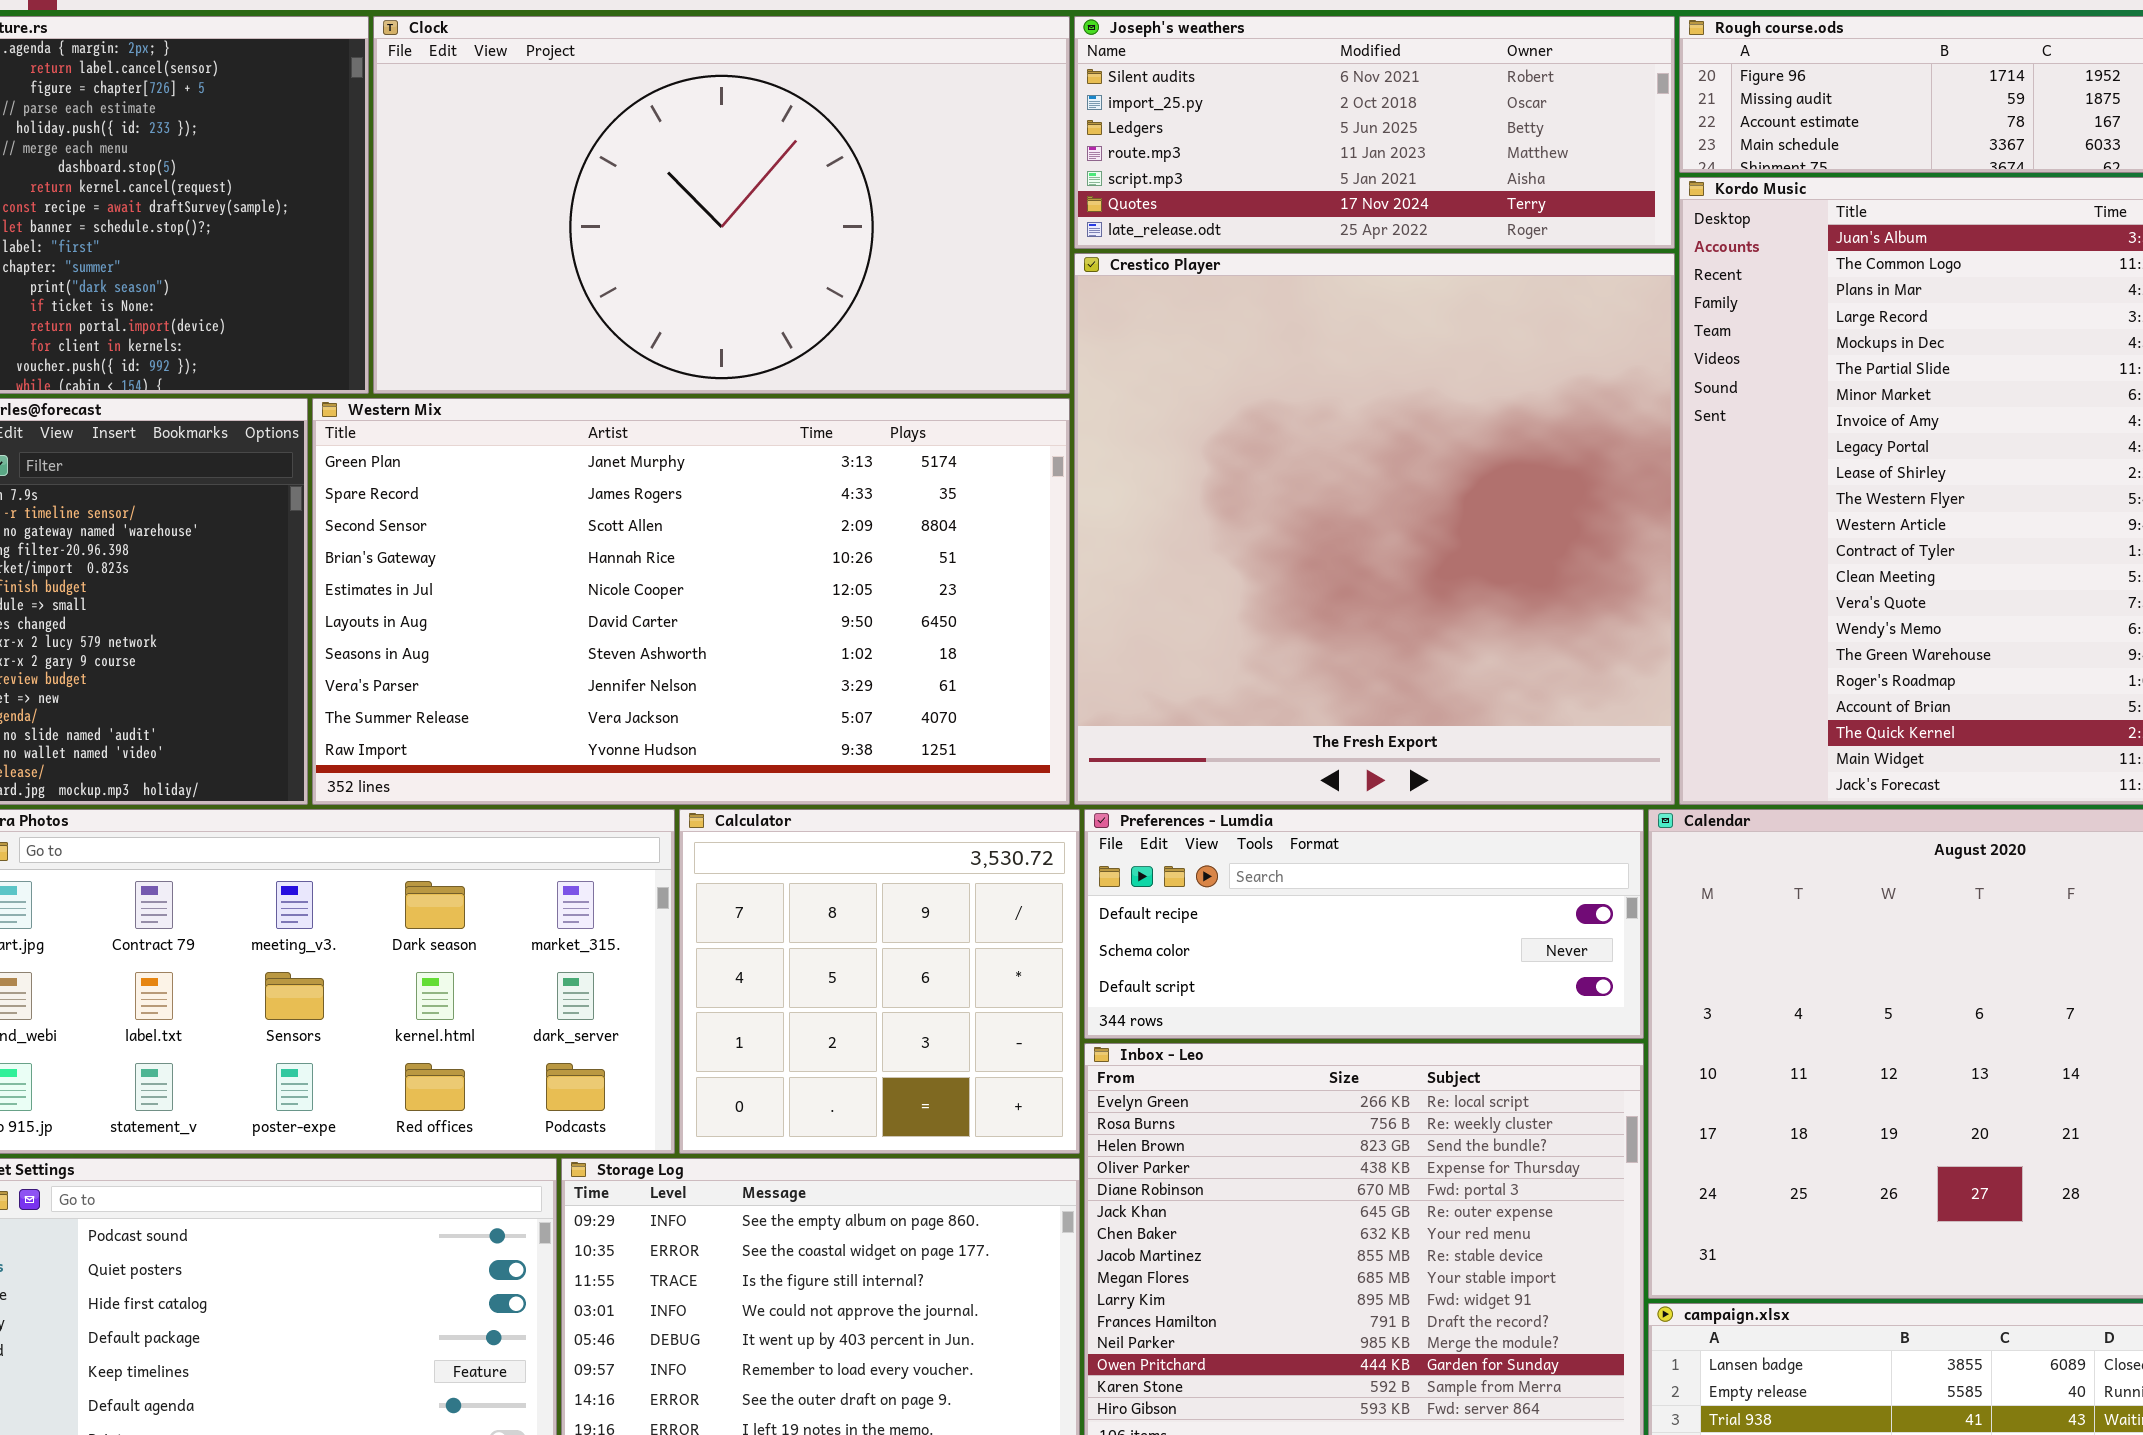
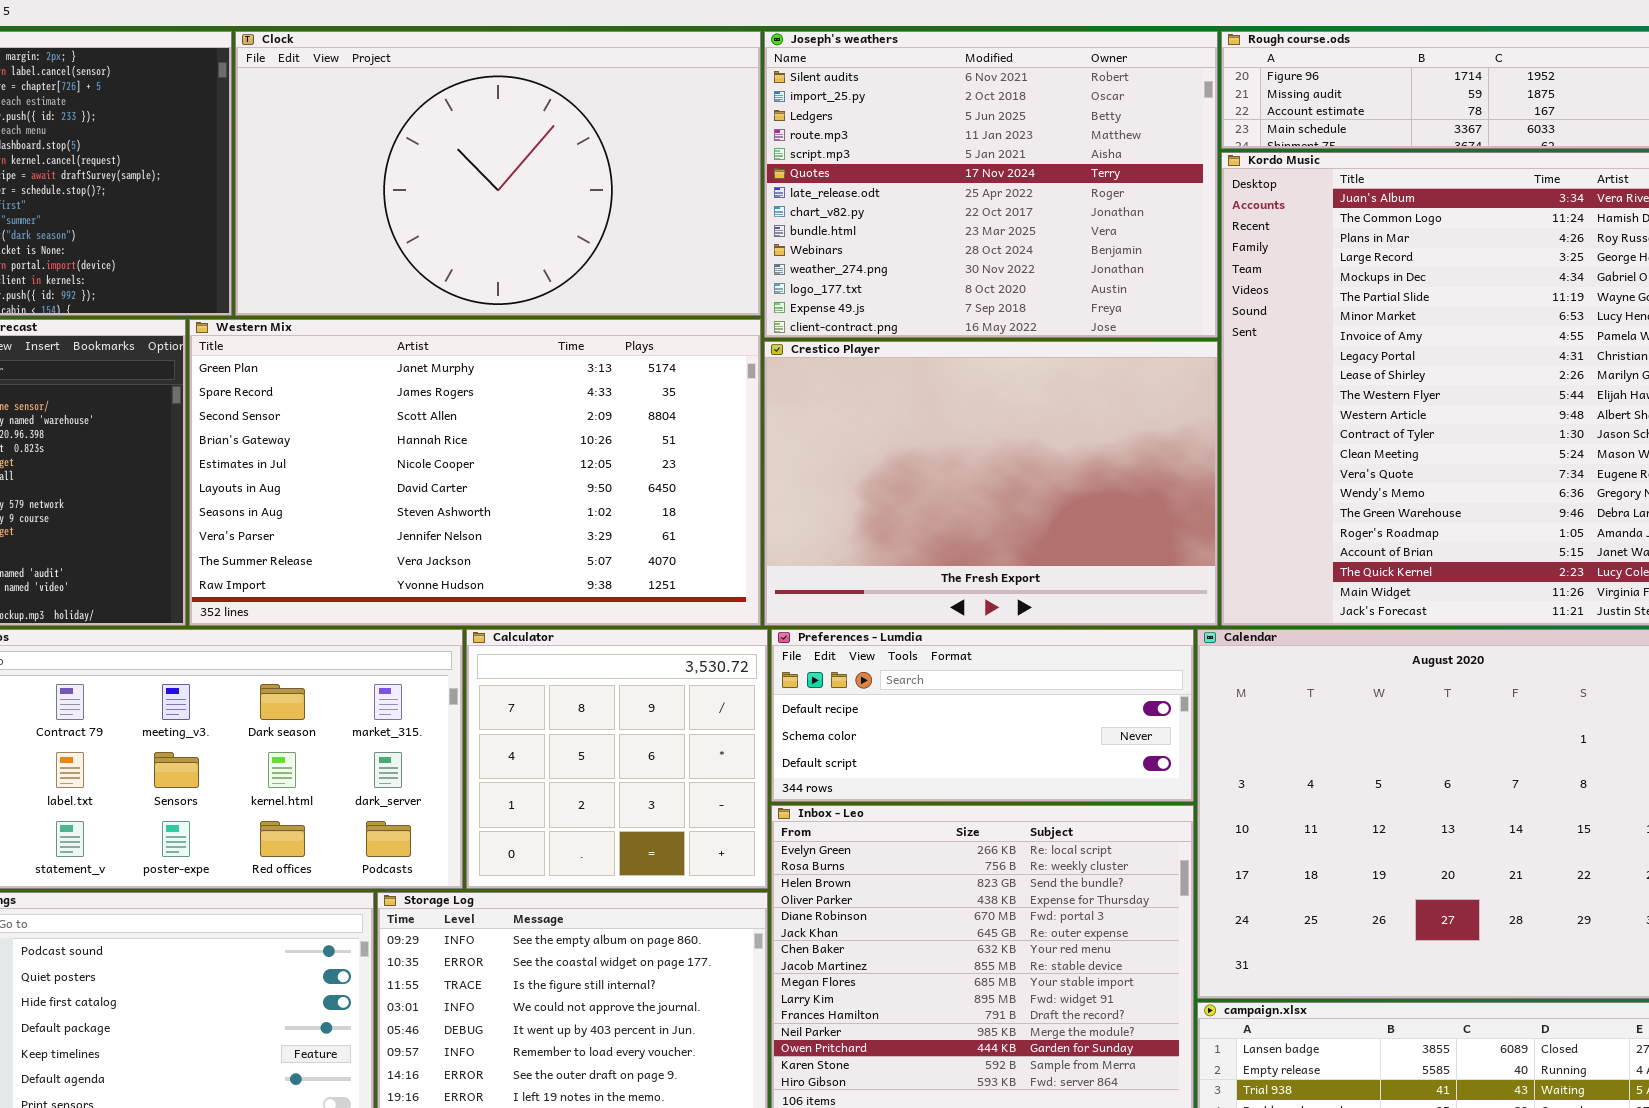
Joseph's weathers: [1074,16,1675,249] -> [764,31,1218,338], resized
Crestico Player: [1074,253,1675,805] -> [764,341,1218,626], resized

